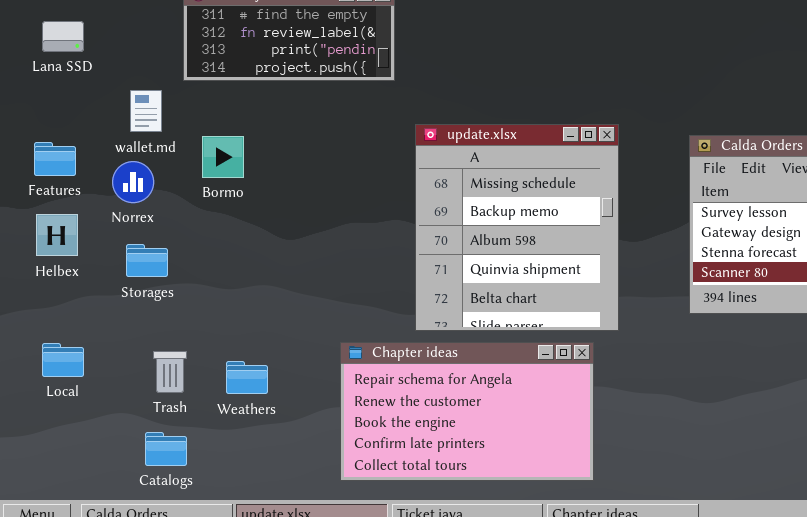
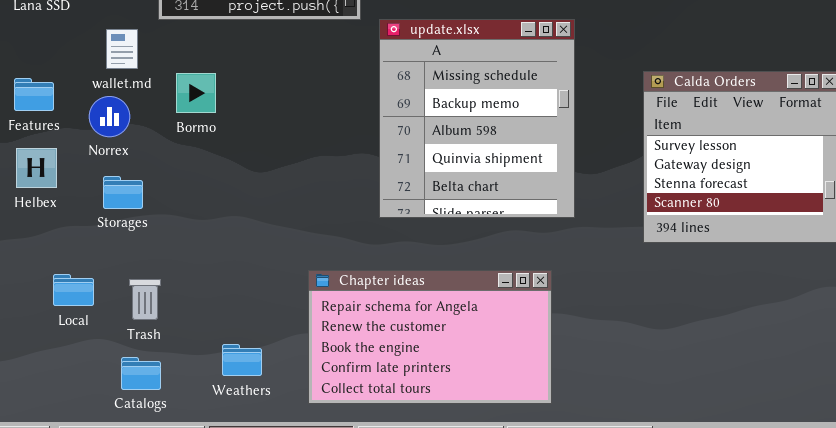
update.xlsx: [415,124,619,331] -> [379,19,575,218], moved
Local: [42,343,84,377] -> [53,274,94,306], moved
Weathers: [226,361,268,394] -> [222,344,262,376], moved

